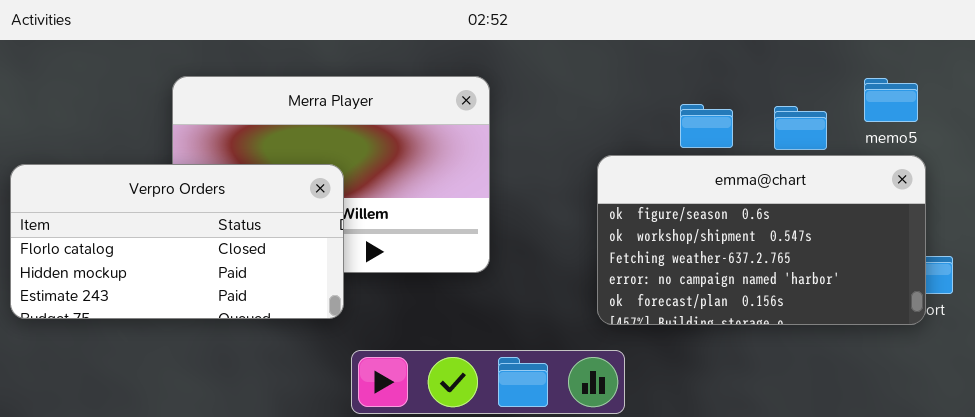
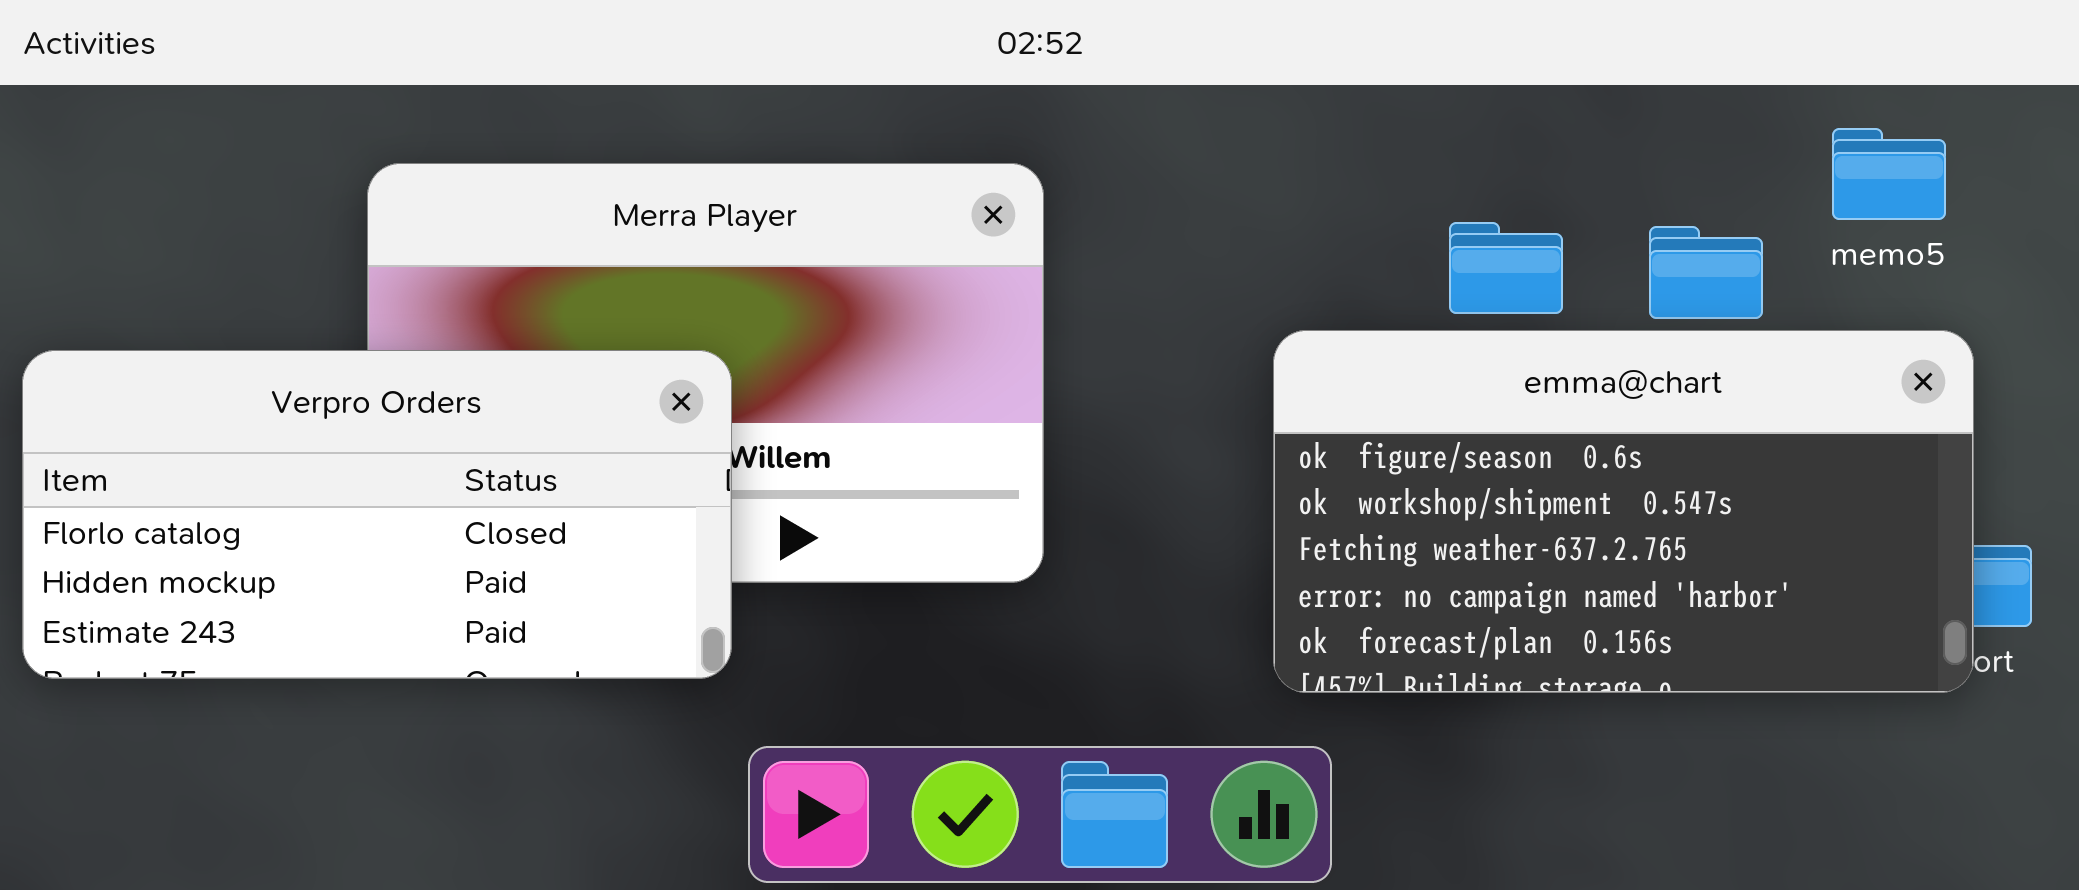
memo5: [864,78,918,122] -> [1832,128,1946,220], moved

